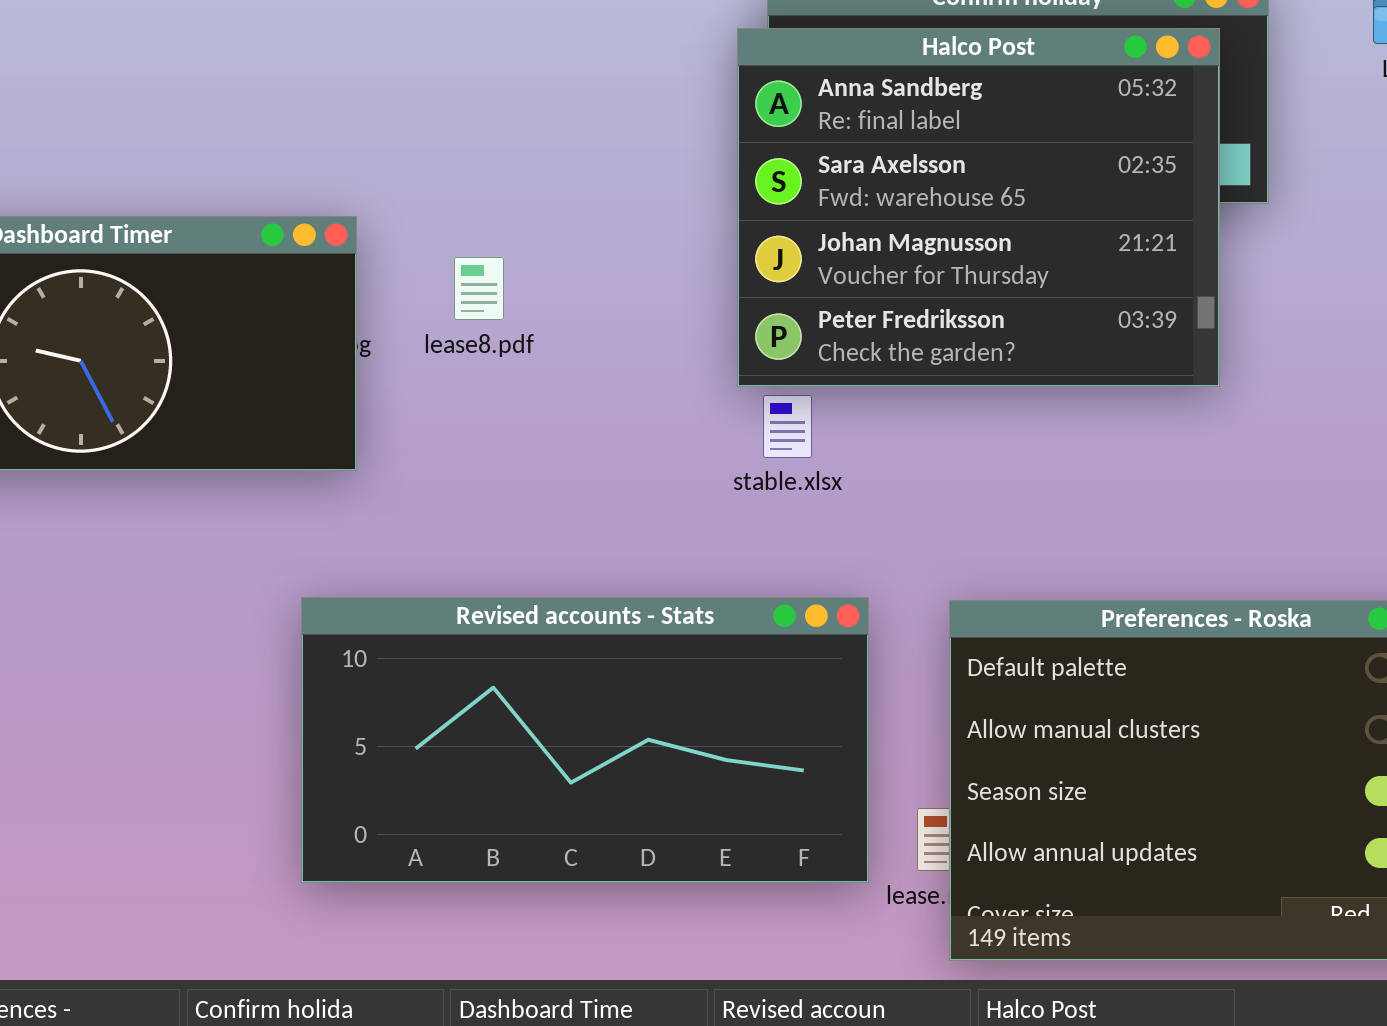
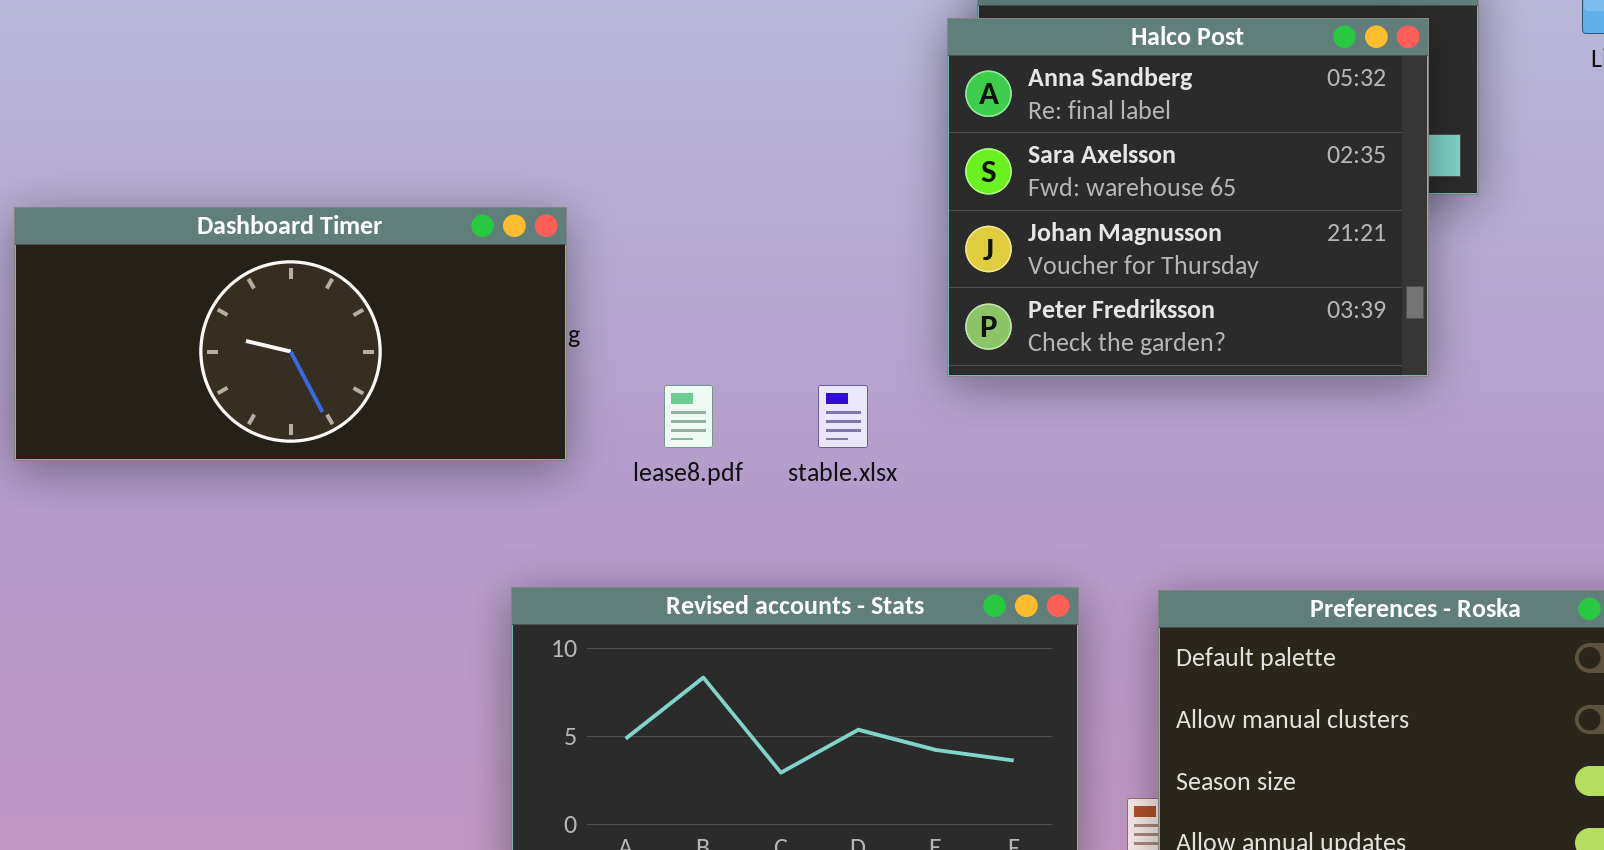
lease8.pdf: [454,257,504,320] -> [664,385,713,448], moved
stable.xlsx: [763,395,812,458] -> [818,385,868,448], moved

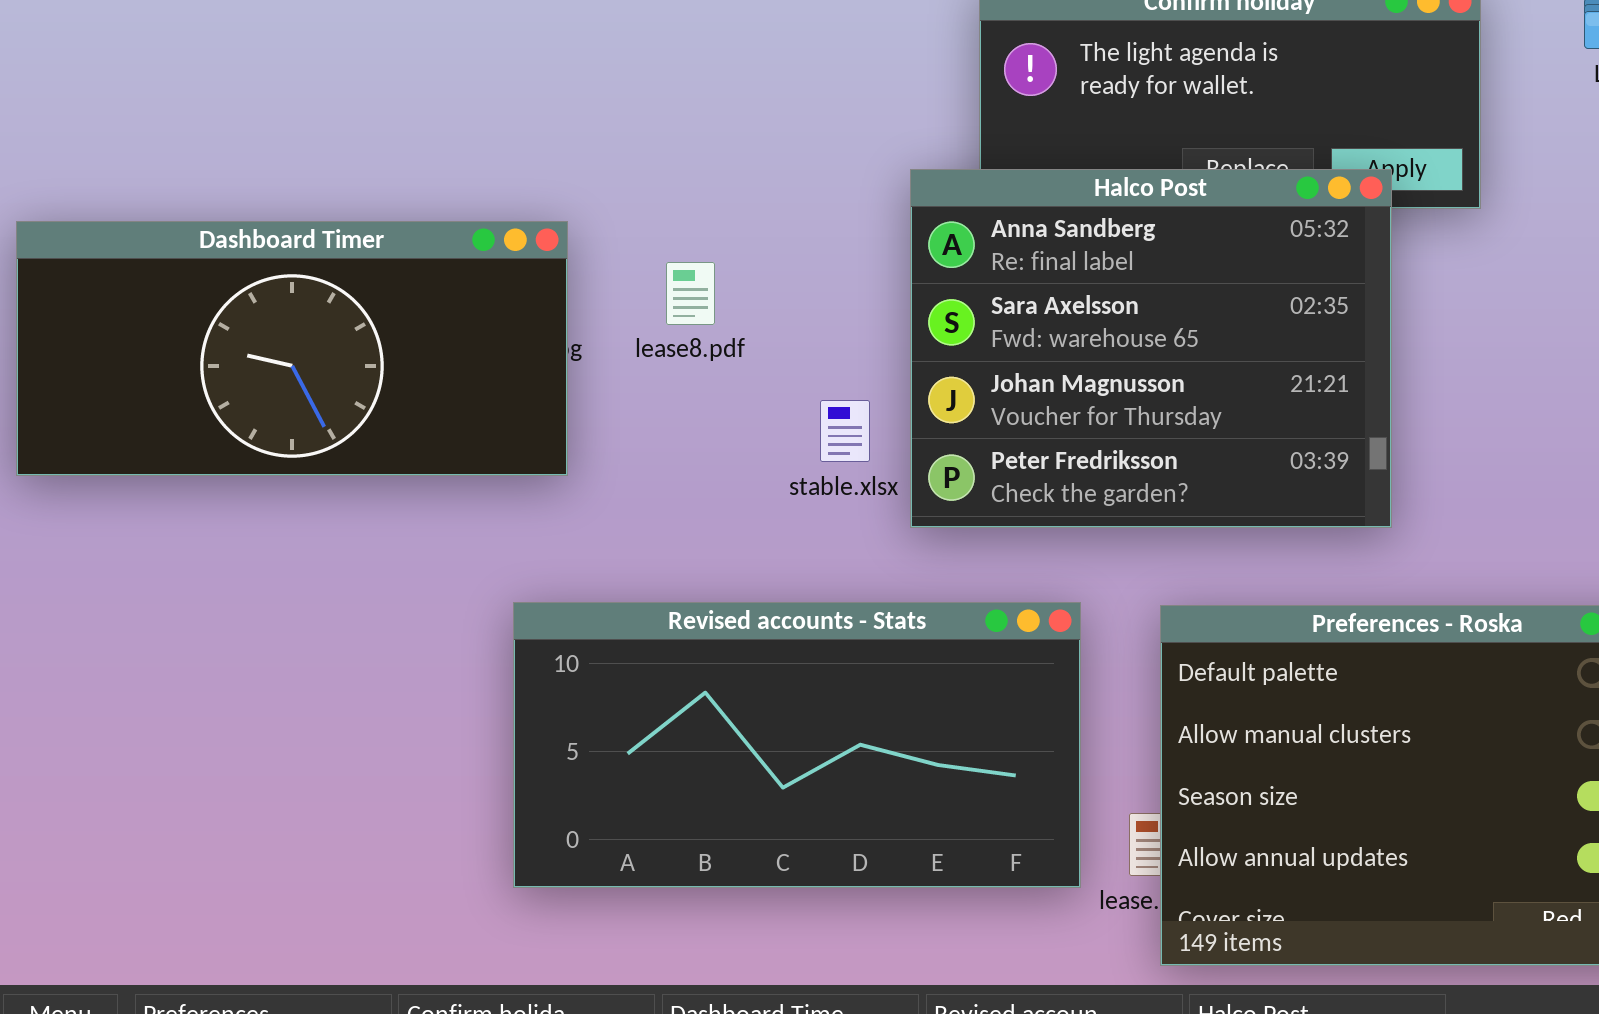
Halco Post: [947,18,1429,377] -> [910,169,1392,528], moved
lease8.pdf: [664,385,713,448] -> [666,262,715,325], moved

